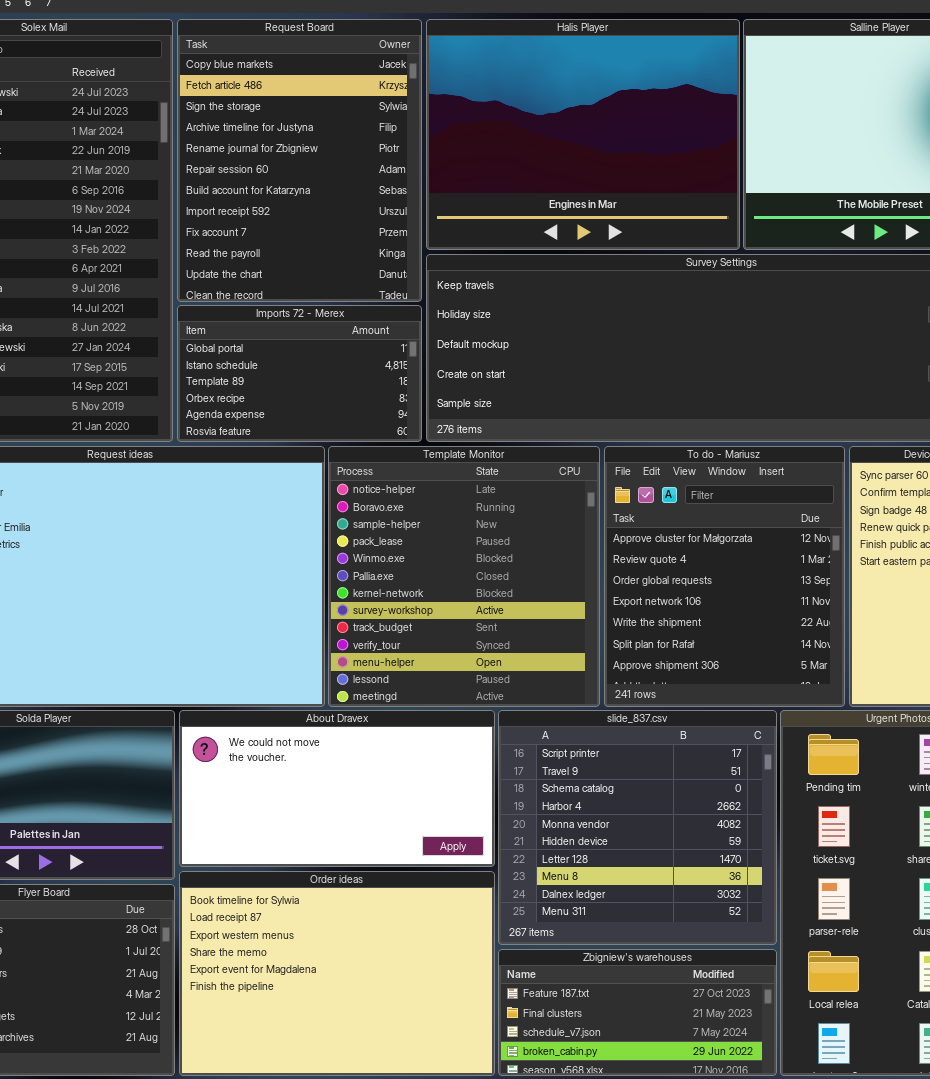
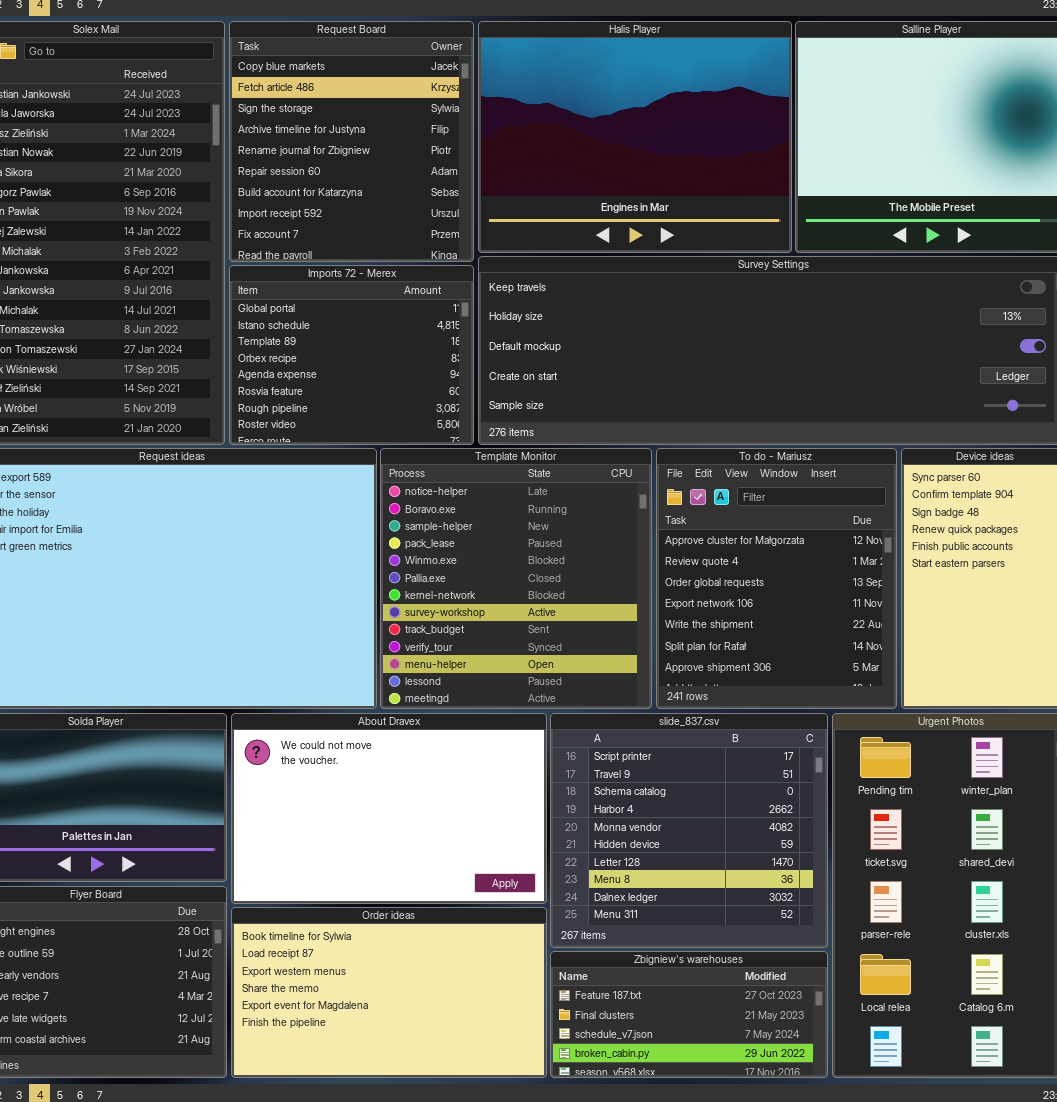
Request Board: [177,19,422,302] -> [229,21,474,262], resized
Imports 72 - Merex: [177,305,422,442] -> [229,265,474,445], resized
About Dravex: [179,710,495,867] -> [231,713,547,904], resized
Order ideas: [179,871,495,1076] -> [231,907,547,1078], resized

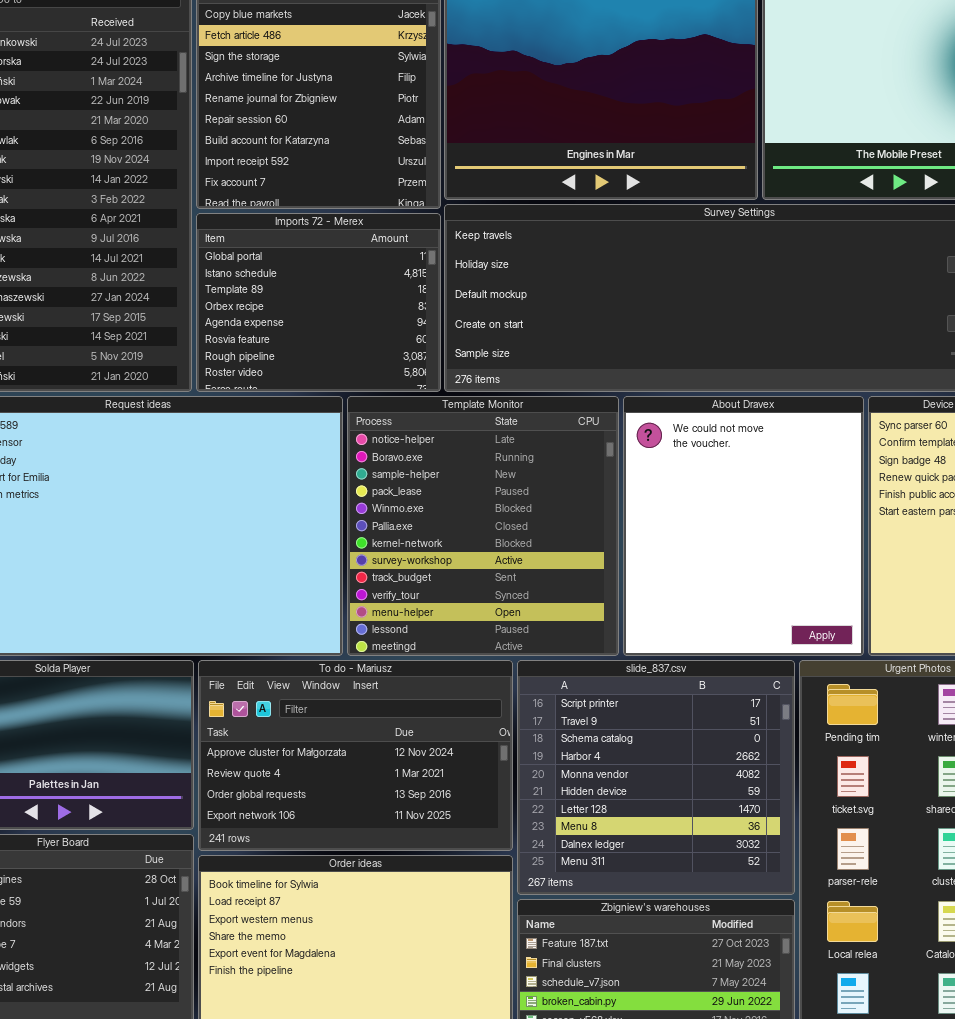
To do - Mariusz: [656,448,897,709] -> [198,660,513,851], moved, resized
About Dravex: [231,713,547,904] -> [623,396,864,656], moved, resized

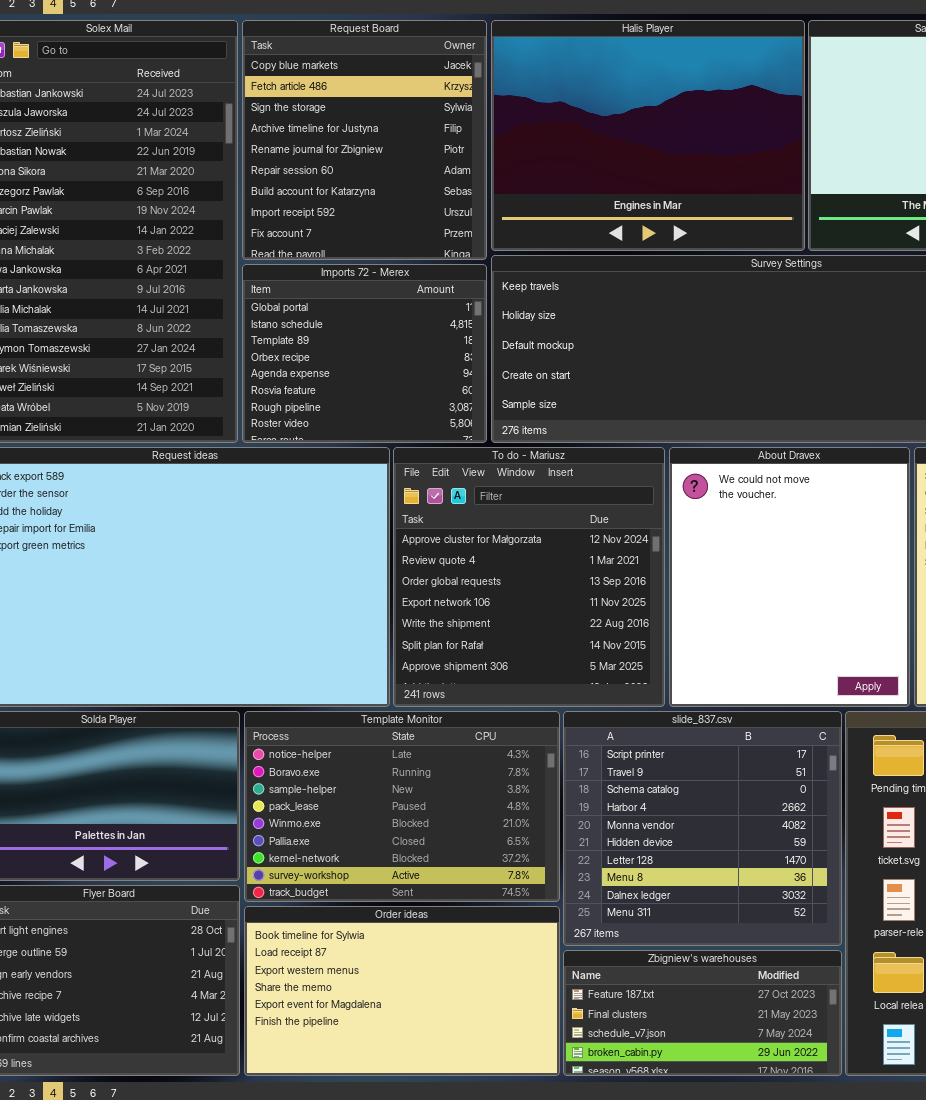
Template Monitor: [347,396,619,656] -> [244,711,560,902], moved, resized
To do - Mariusz: [198,660,513,851] -> [393,447,665,707], moved, resized

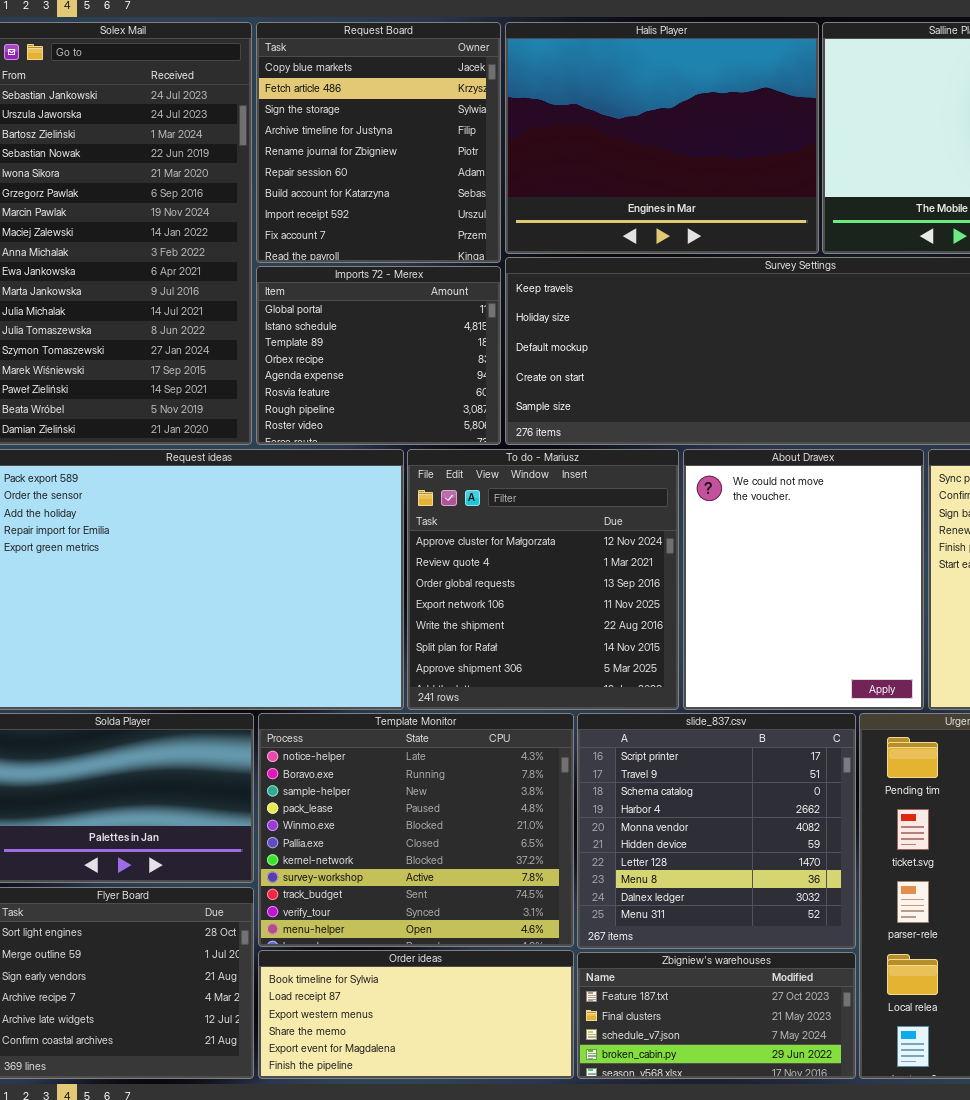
Template Monitor: [244,711,560,902] -> [258,713,574,947], resized
Order ideas: [244,906,560,1076] -> [258,950,574,1079], resized

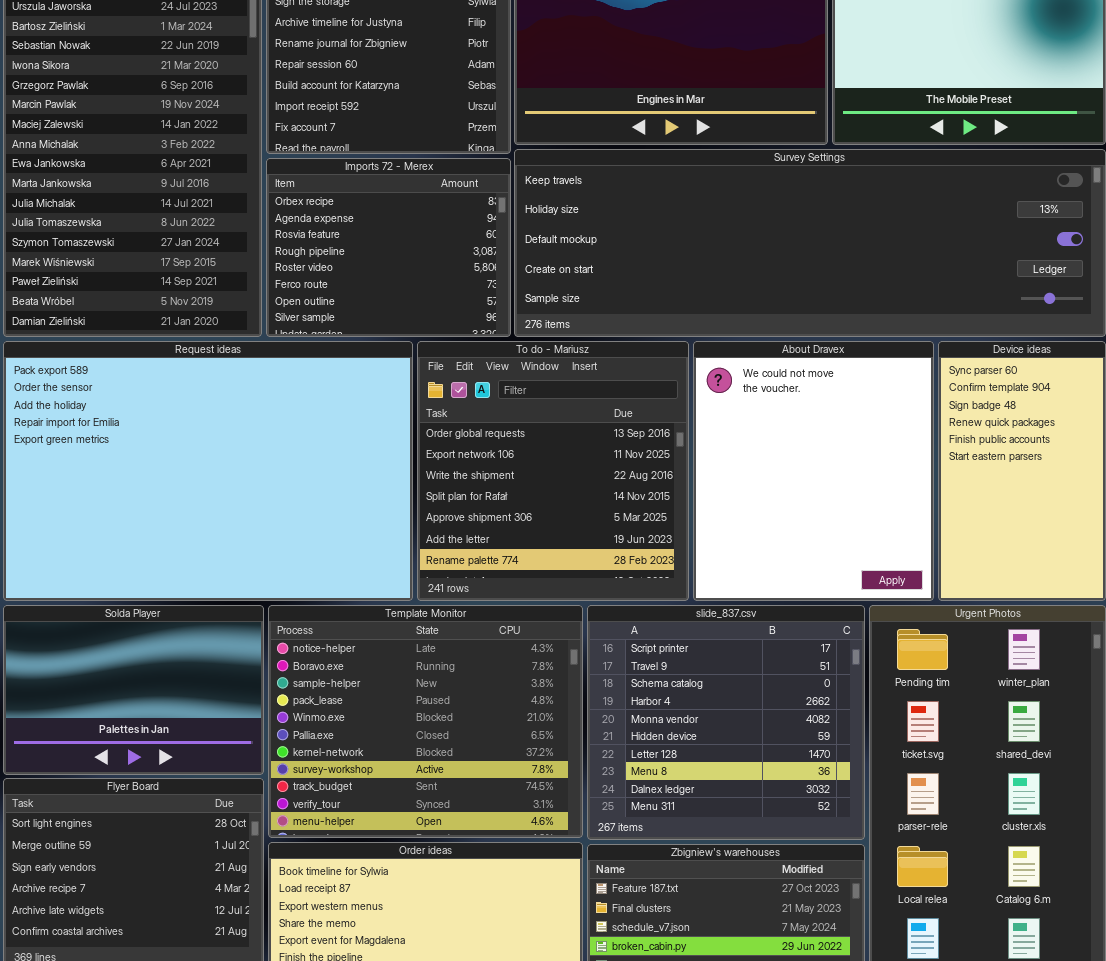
Imports 72 - Merex: [256,266,501,445] -> [266,158,511,337], scrolled down 3 rows
To do - Mariusz: [407,449,679,710] -> [417,341,689,601], scrolled down 2 rows

